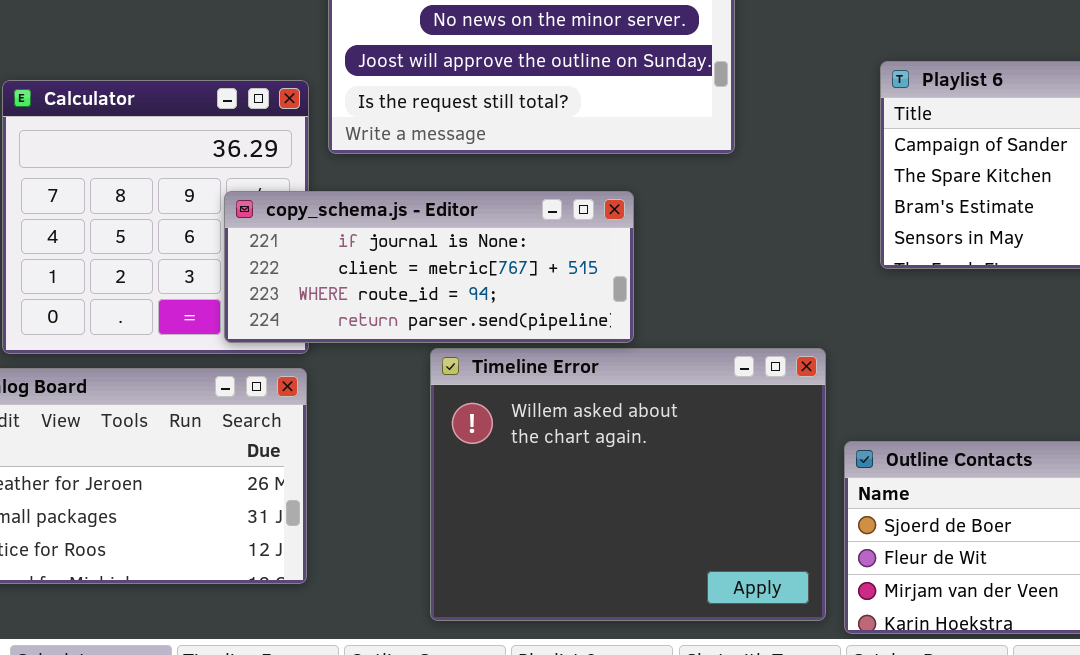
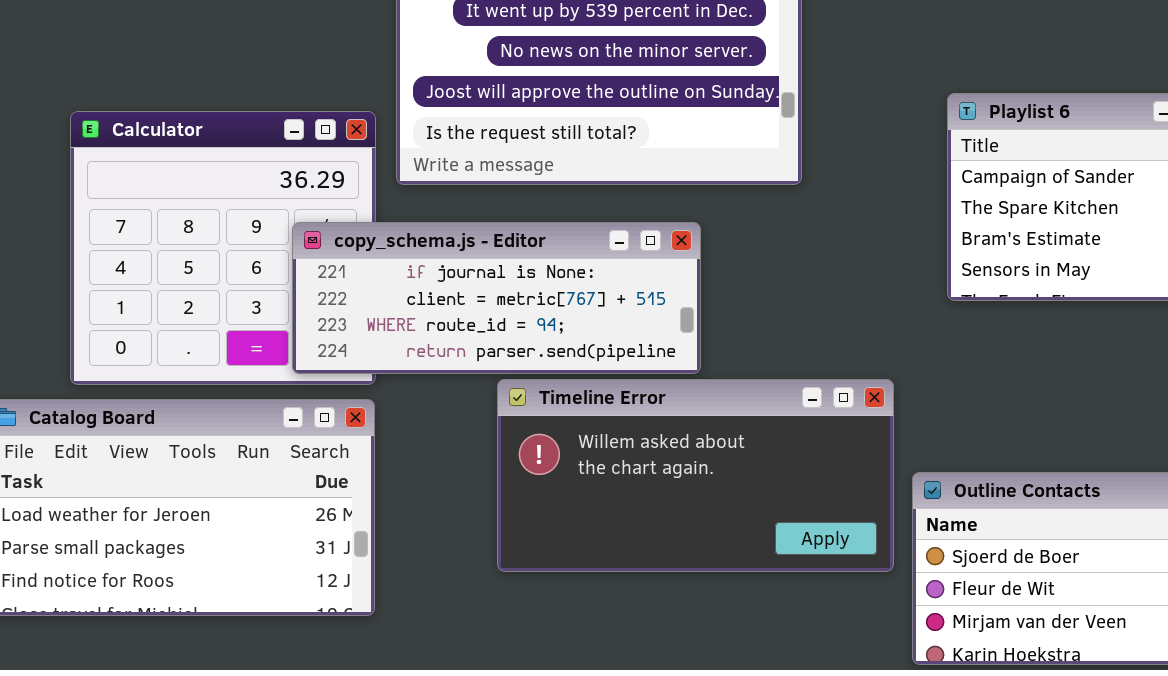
Timeline Error: [430,348,826,621] -> [497,379,894,572], resized

